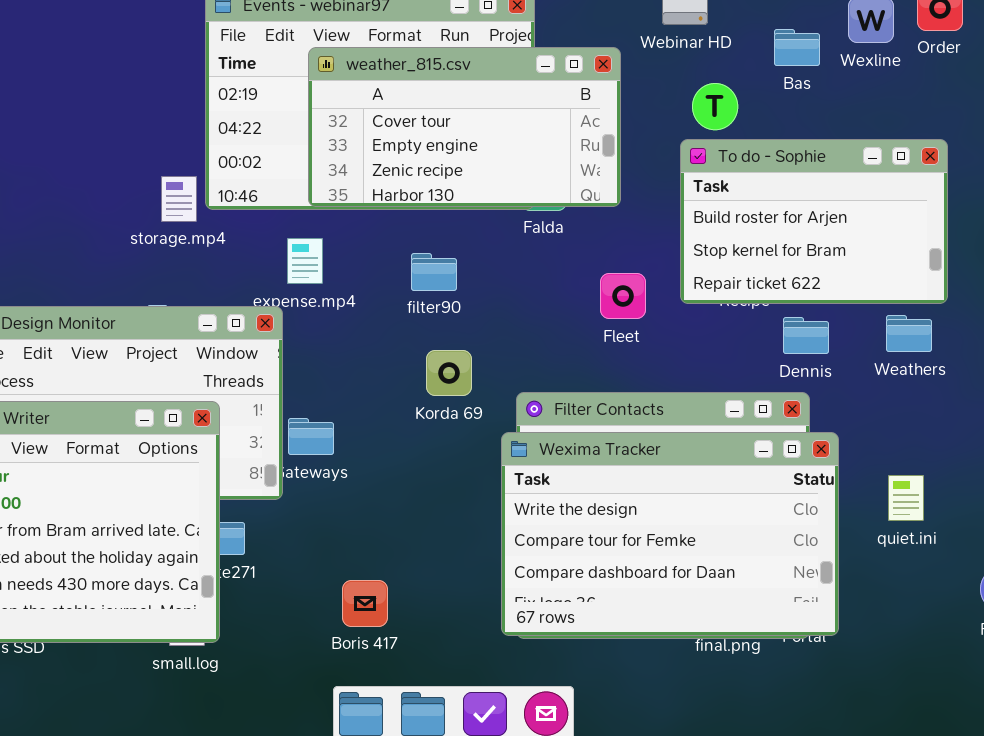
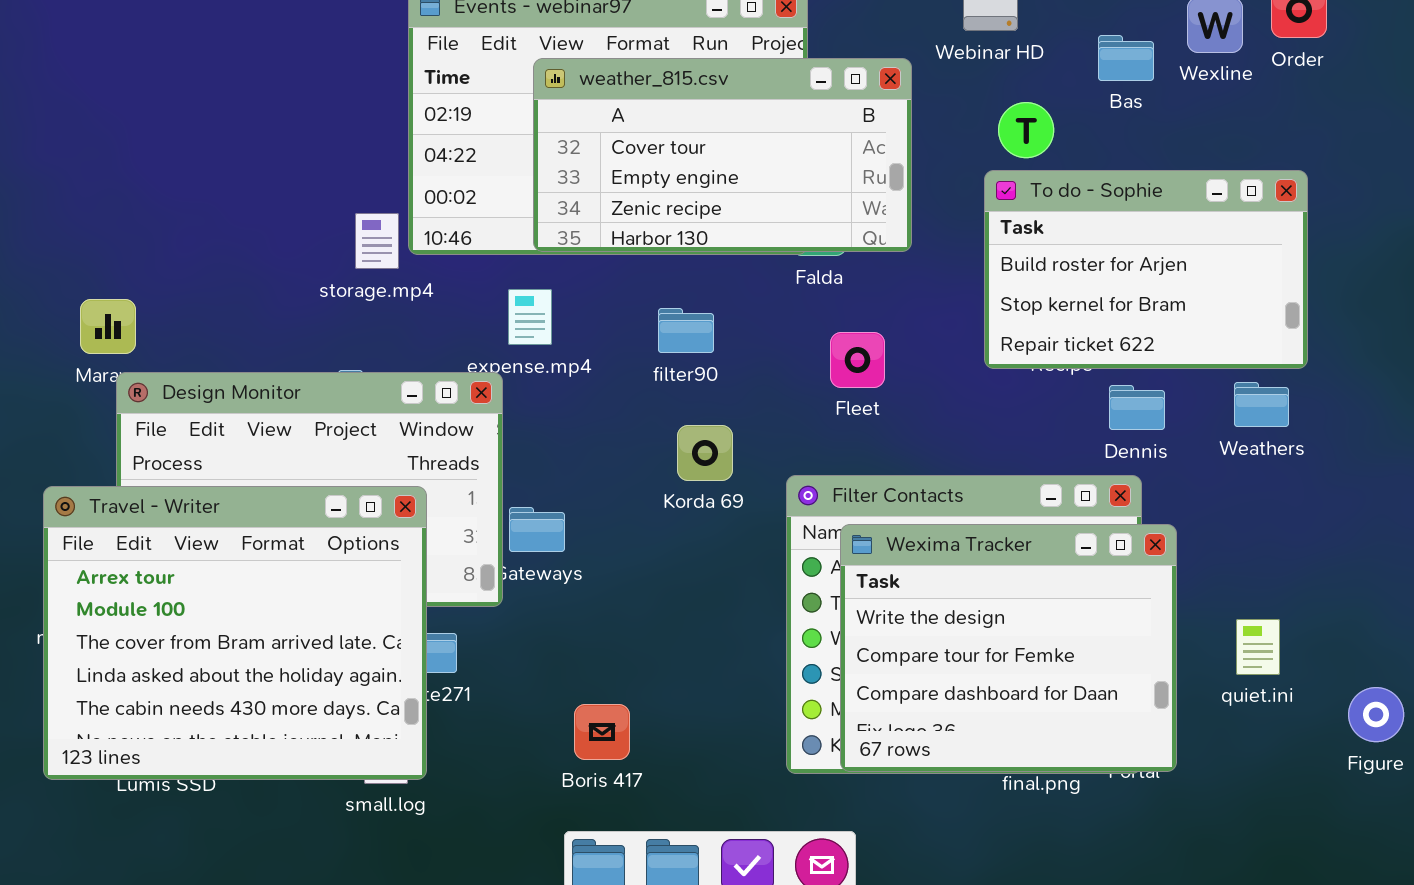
Fleet: [600,273,646,319] -> [830,332,885,388], moved
Wexima Tracker: [501,432,839,636] -> [840,524,1177,772], resized
quiet.ini: [888,475,924,521] -> [1236,619,1280,675], moved

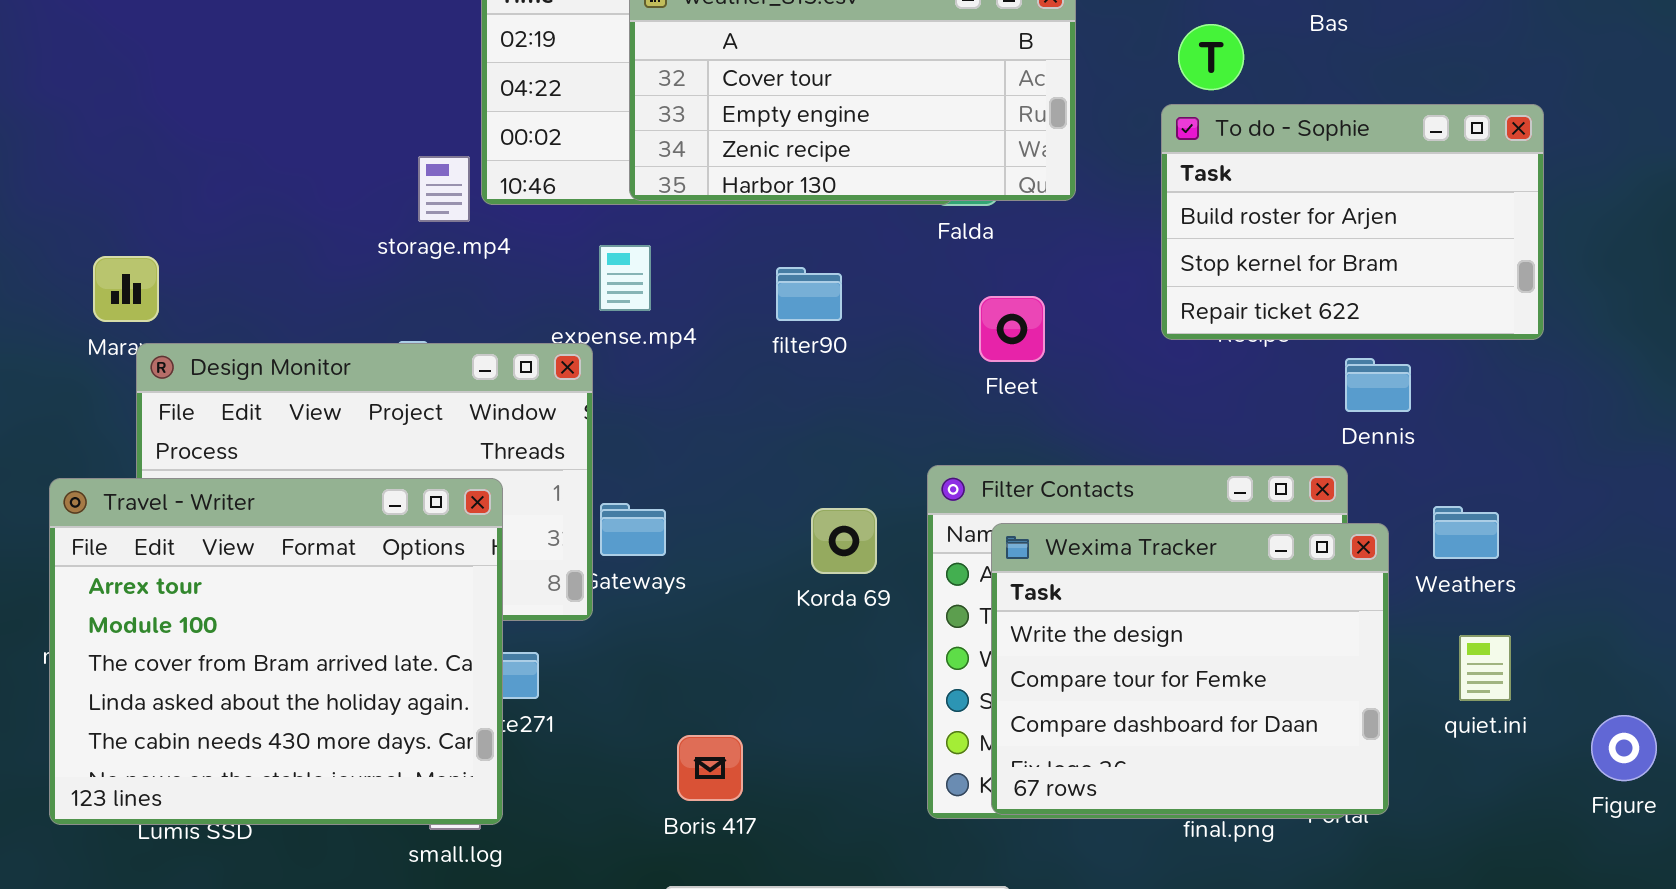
Weathers: [1234,382,1289,427] -> [1433,506,1499,559], moved
Dennis: [1109,385,1165,430] -> [1345,358,1411,412], moved
Korda 69: [677,425,733,481] -> [811,508,877,574], moved

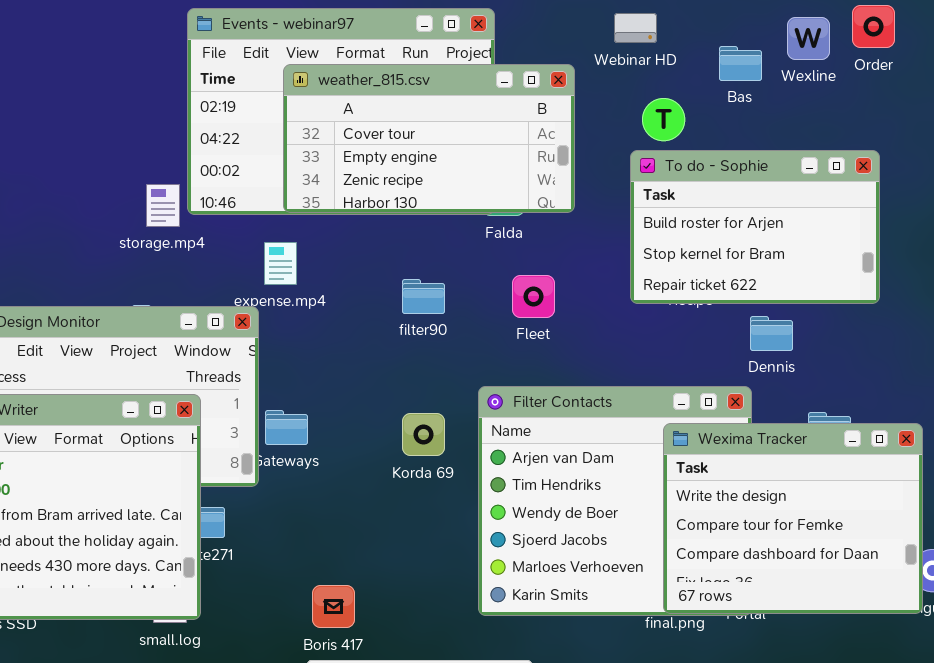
filter90: [776,267,842,321] -> [402,279,445,314], moved
Wexima Tracker: [991,523,1389,815] -> [663,423,923,614], moved
Boris 417: [677,735,743,801] -> [312,585,355,628], moved

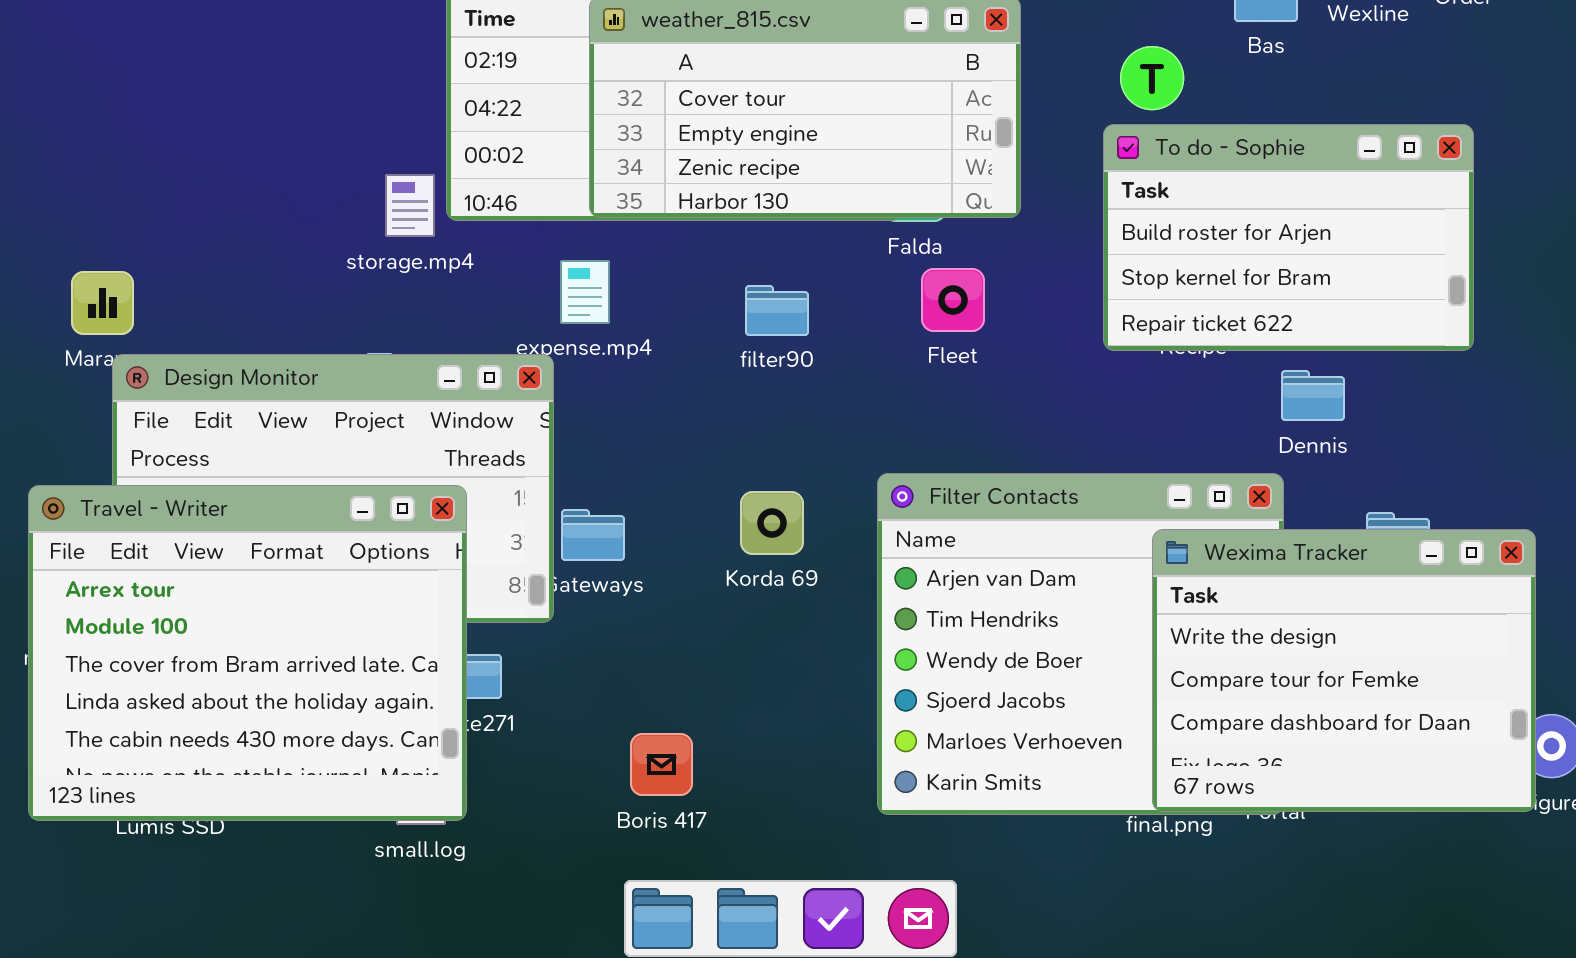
Fleet: [512,275,555,318] -> [921,268,985,332], moved
filter90: [402,279,445,314] -> [745,285,809,336], moved
Korda 69: [402,413,445,456] -> [740,491,804,555], moved
Boris 417: [312,585,355,628] -> [630,733,693,796], moved

